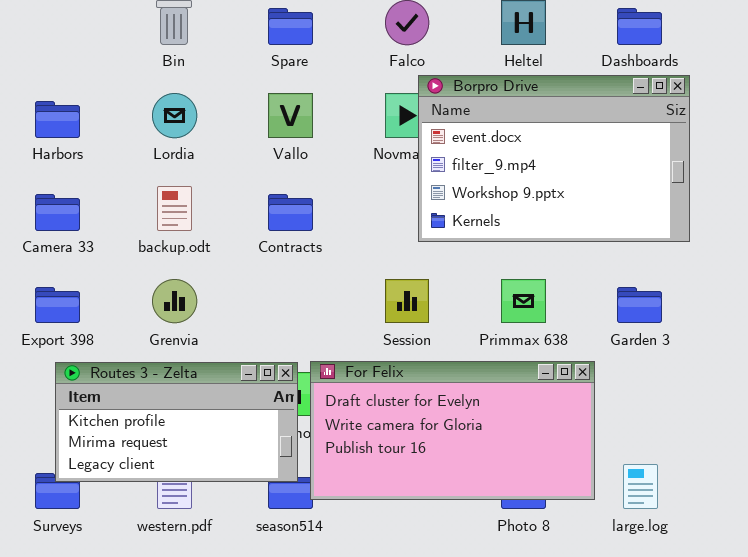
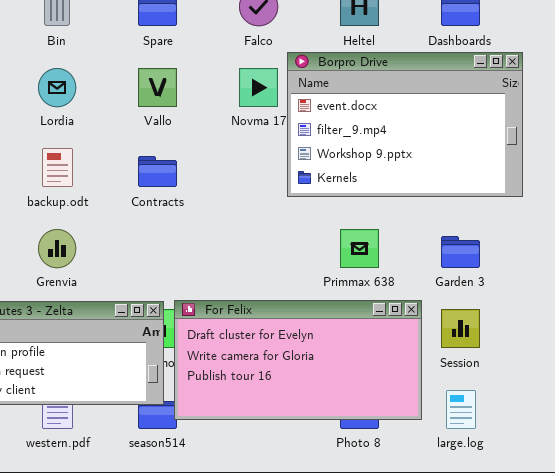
Borpro Drive: [418,75,690,242] -> [287,52,523,197], moved
Session: [385,279,429,323] -> [441,309,480,348], moved

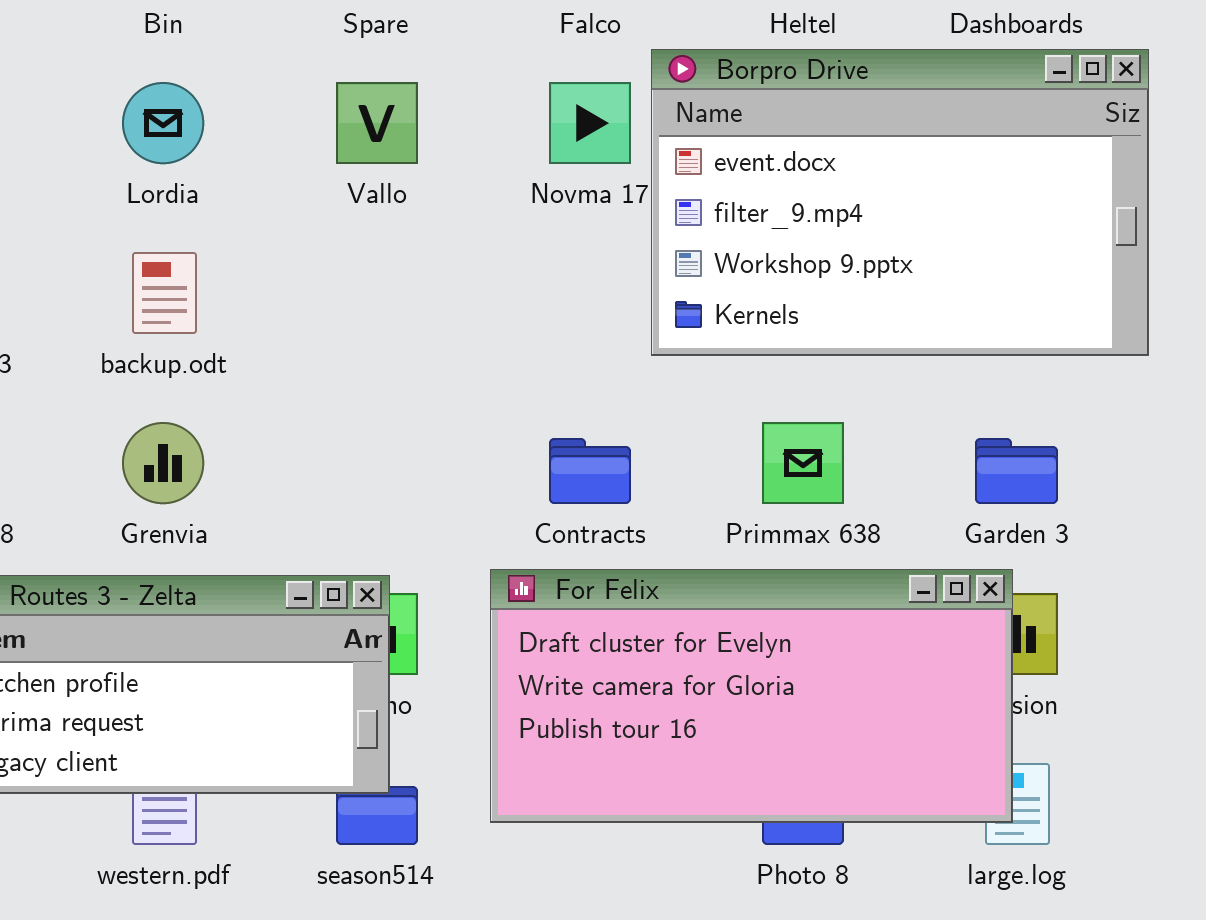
Contracts: [138,156,177,187] -> [549,438,631,504], moved
For Felix: [174,300,422,420] -> [490,569,1013,823], moved

